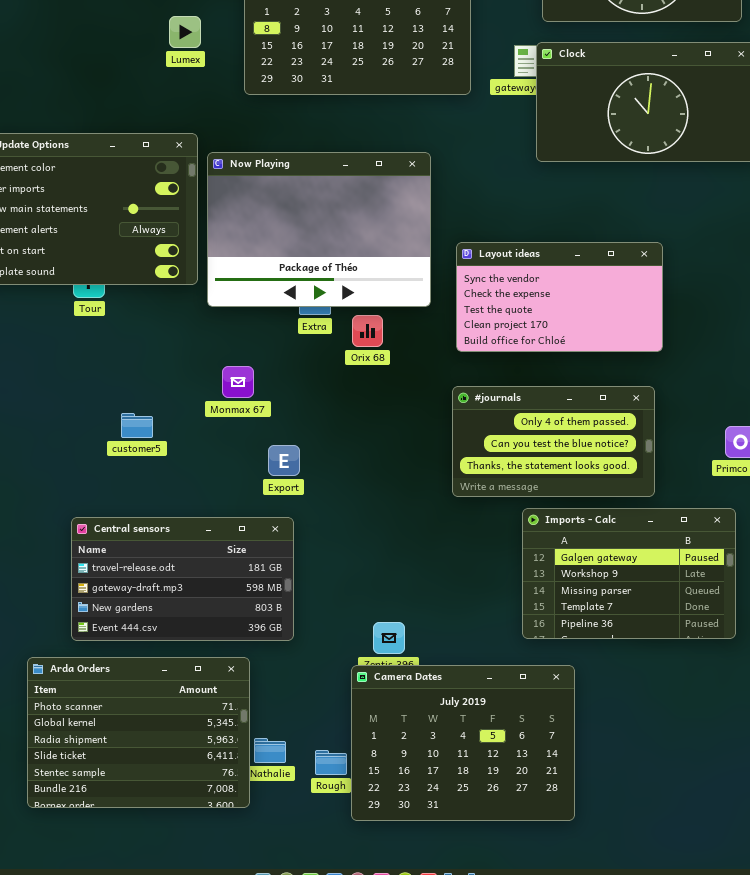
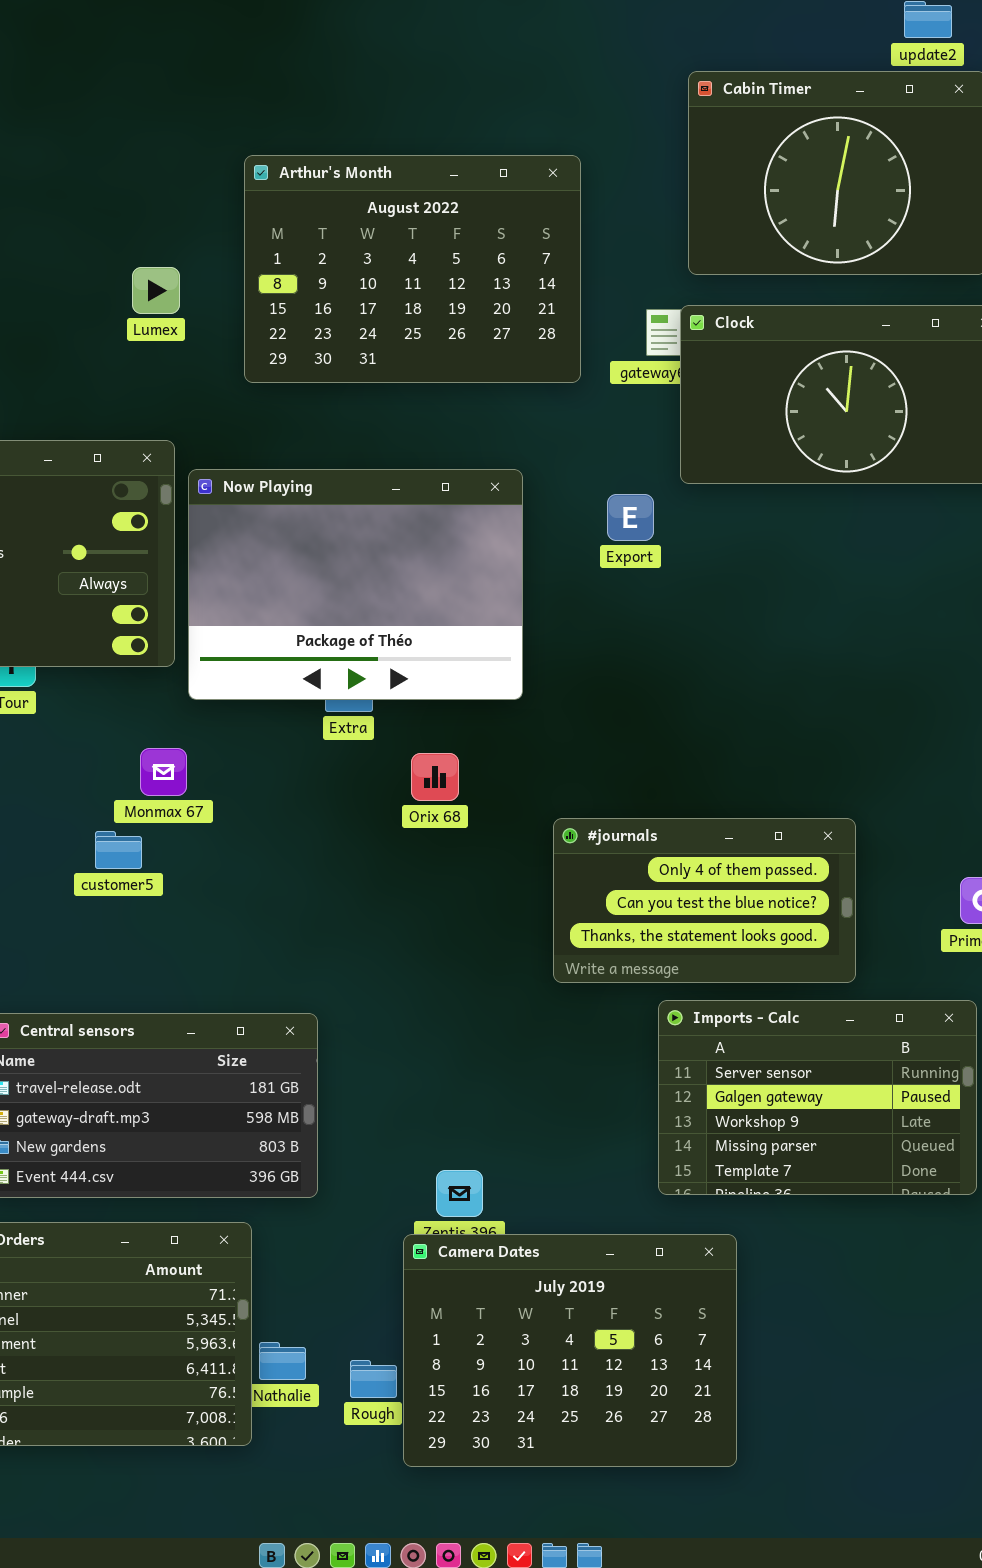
Layout ideas: [456,242,663,352] -> none, closed
Orix 68: [352,315,383,347] -> [411,753,459,801], moved
Monmax 67: [222,366,254,398] -> [140,748,187,796], moved
customer5: [121,413,153,438] -> [95,831,142,869], moved
Export: [268,445,300,476] -> [607,494,654,541], moved
Imports - Calc: [522,508,736,639] -> [658,1000,977,1195], scrolled up 1 row

